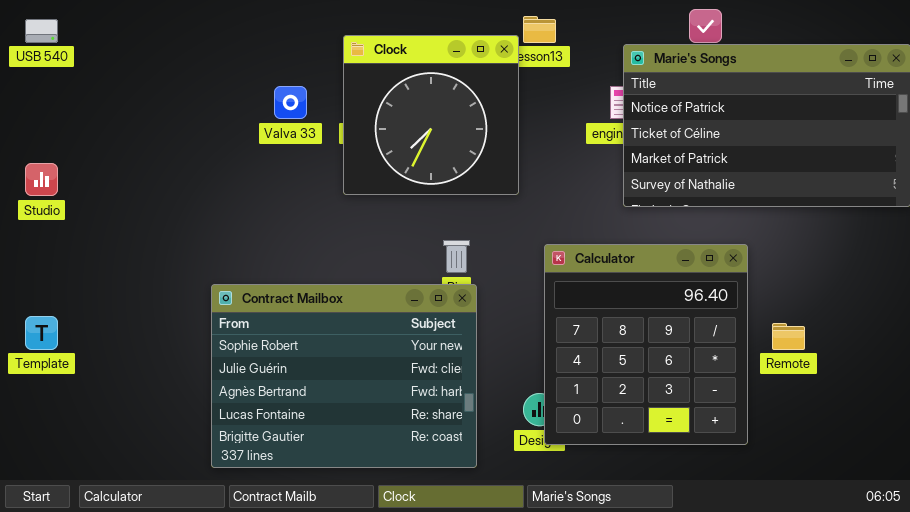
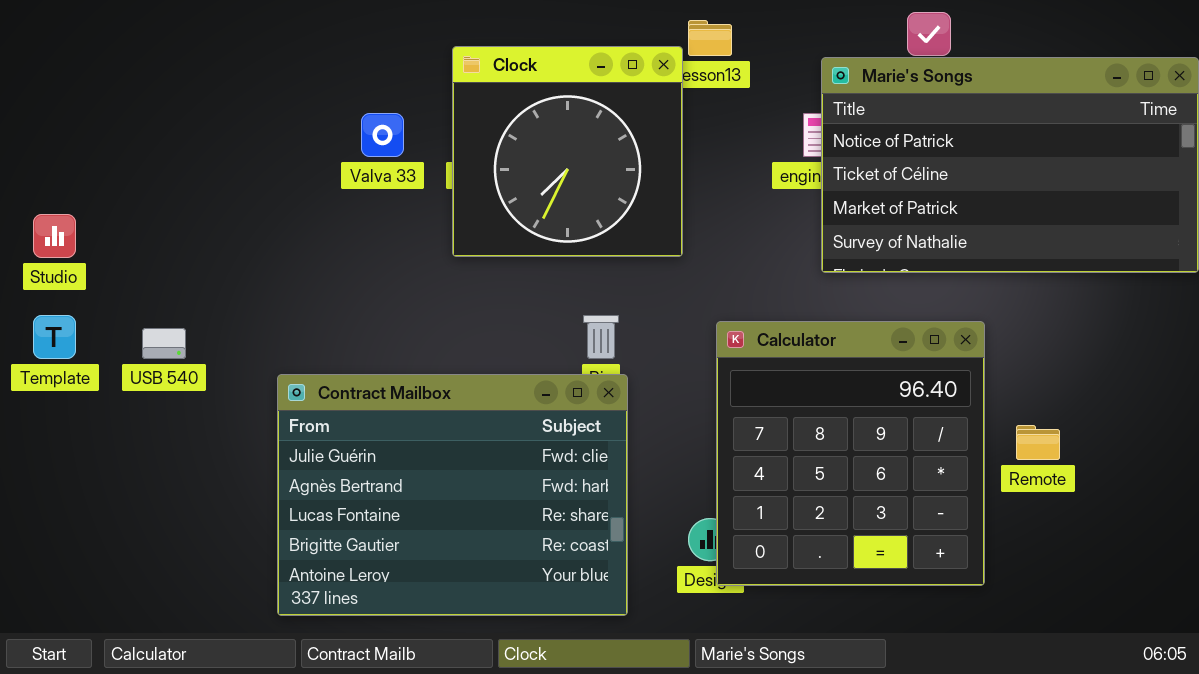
USB 540: [25,19,58,43] -> [142,328,186,359], moved
Contract Mailbox: [211,284,477,468] -> [277,374,628,616], scrolled down 1 row
Template: [25,316,58,350] -> [33,315,76,359], moved

